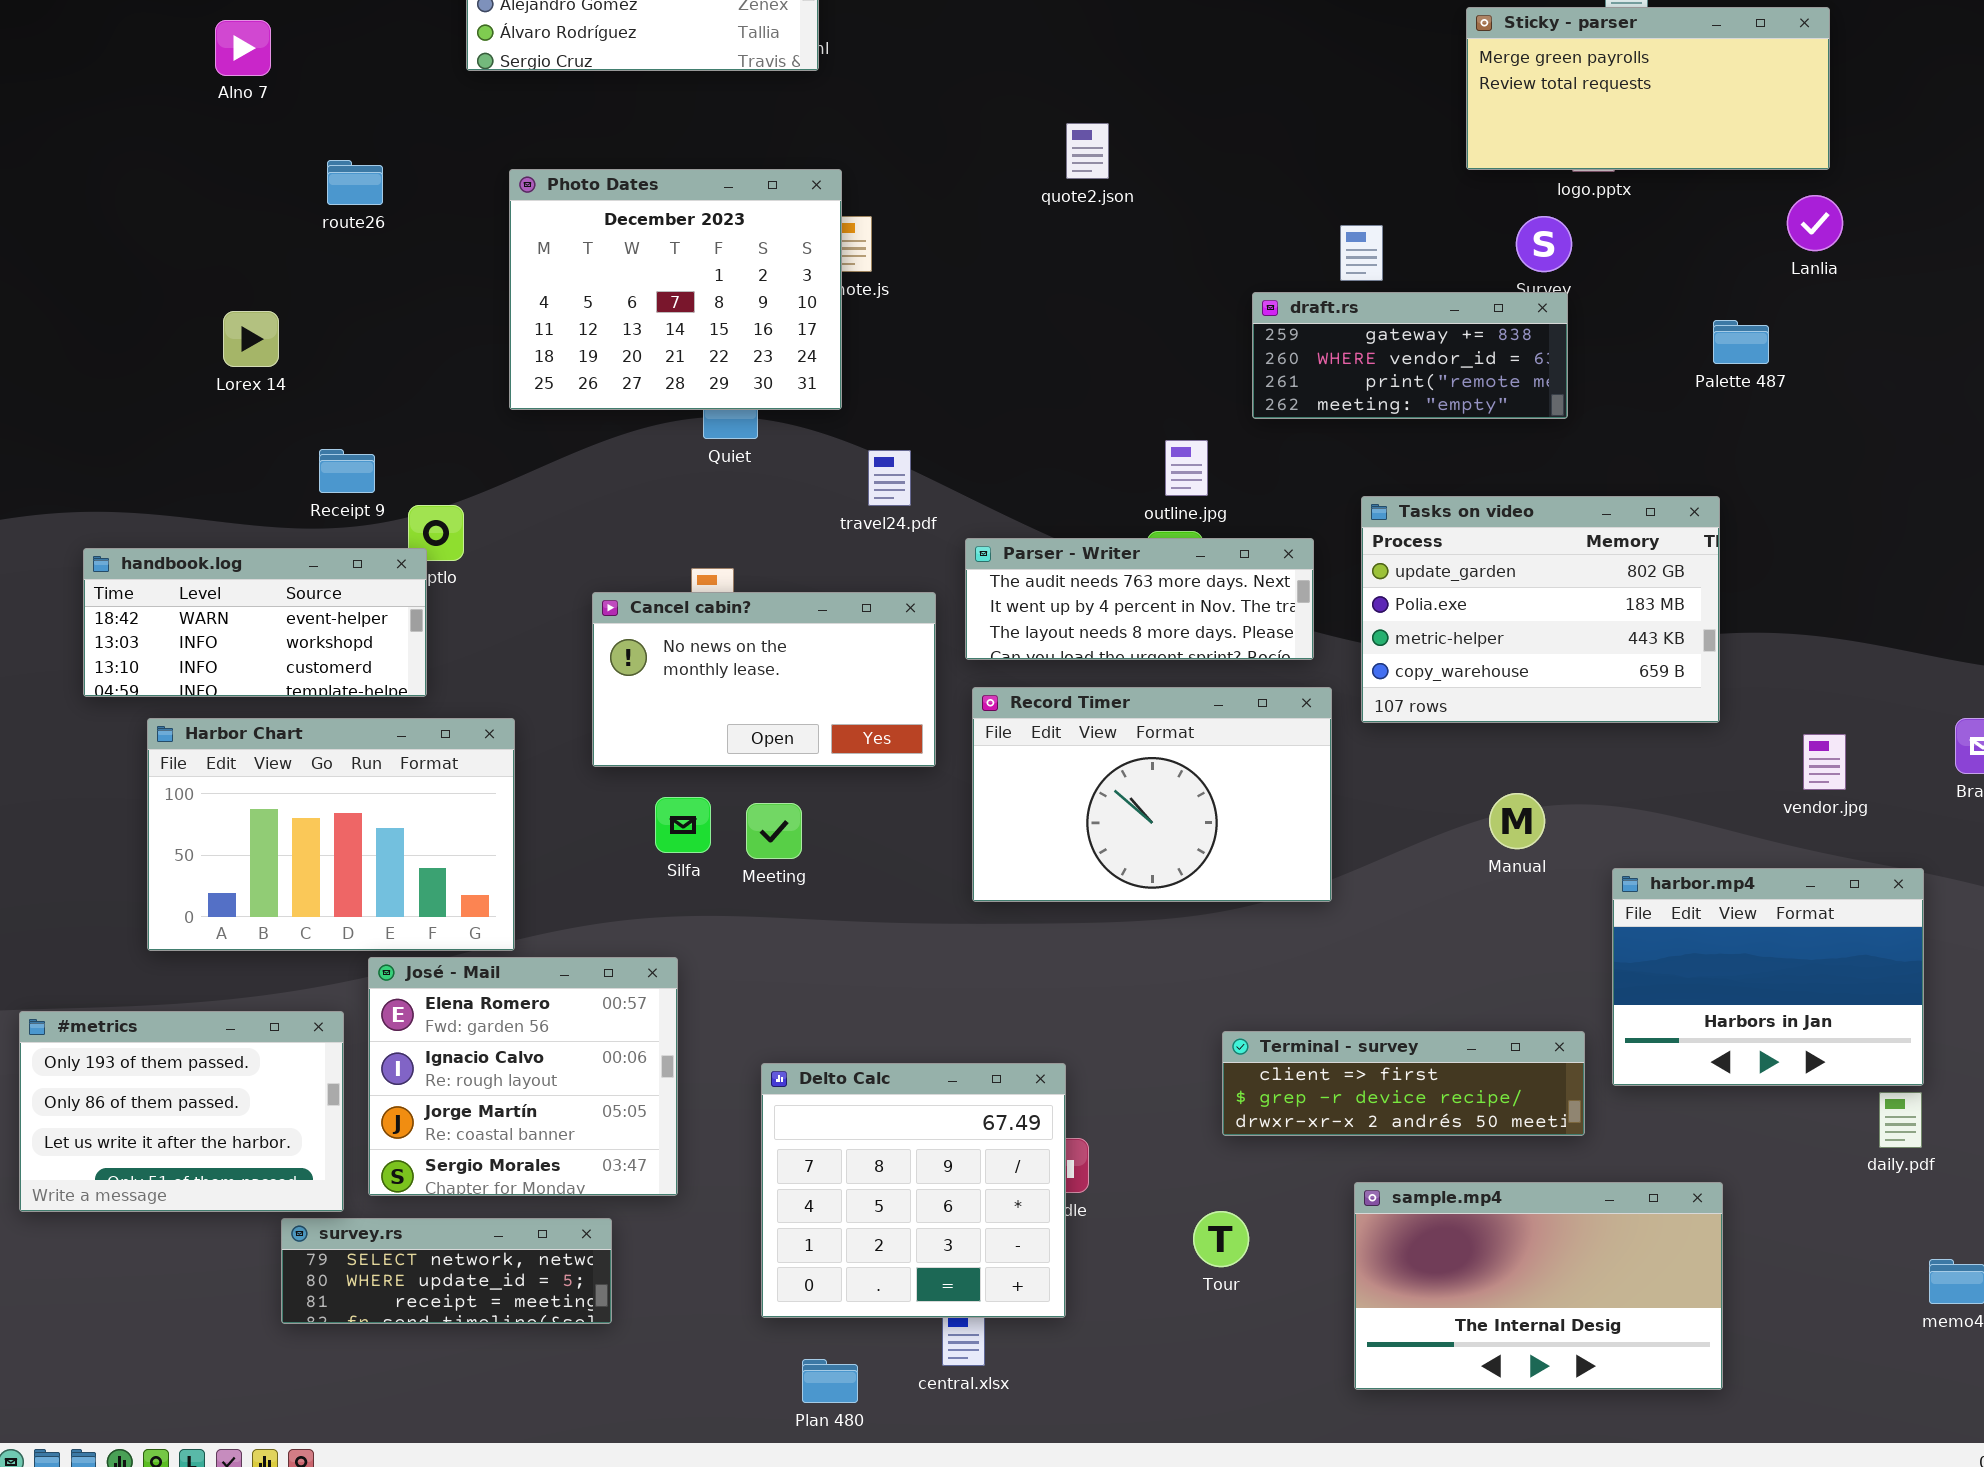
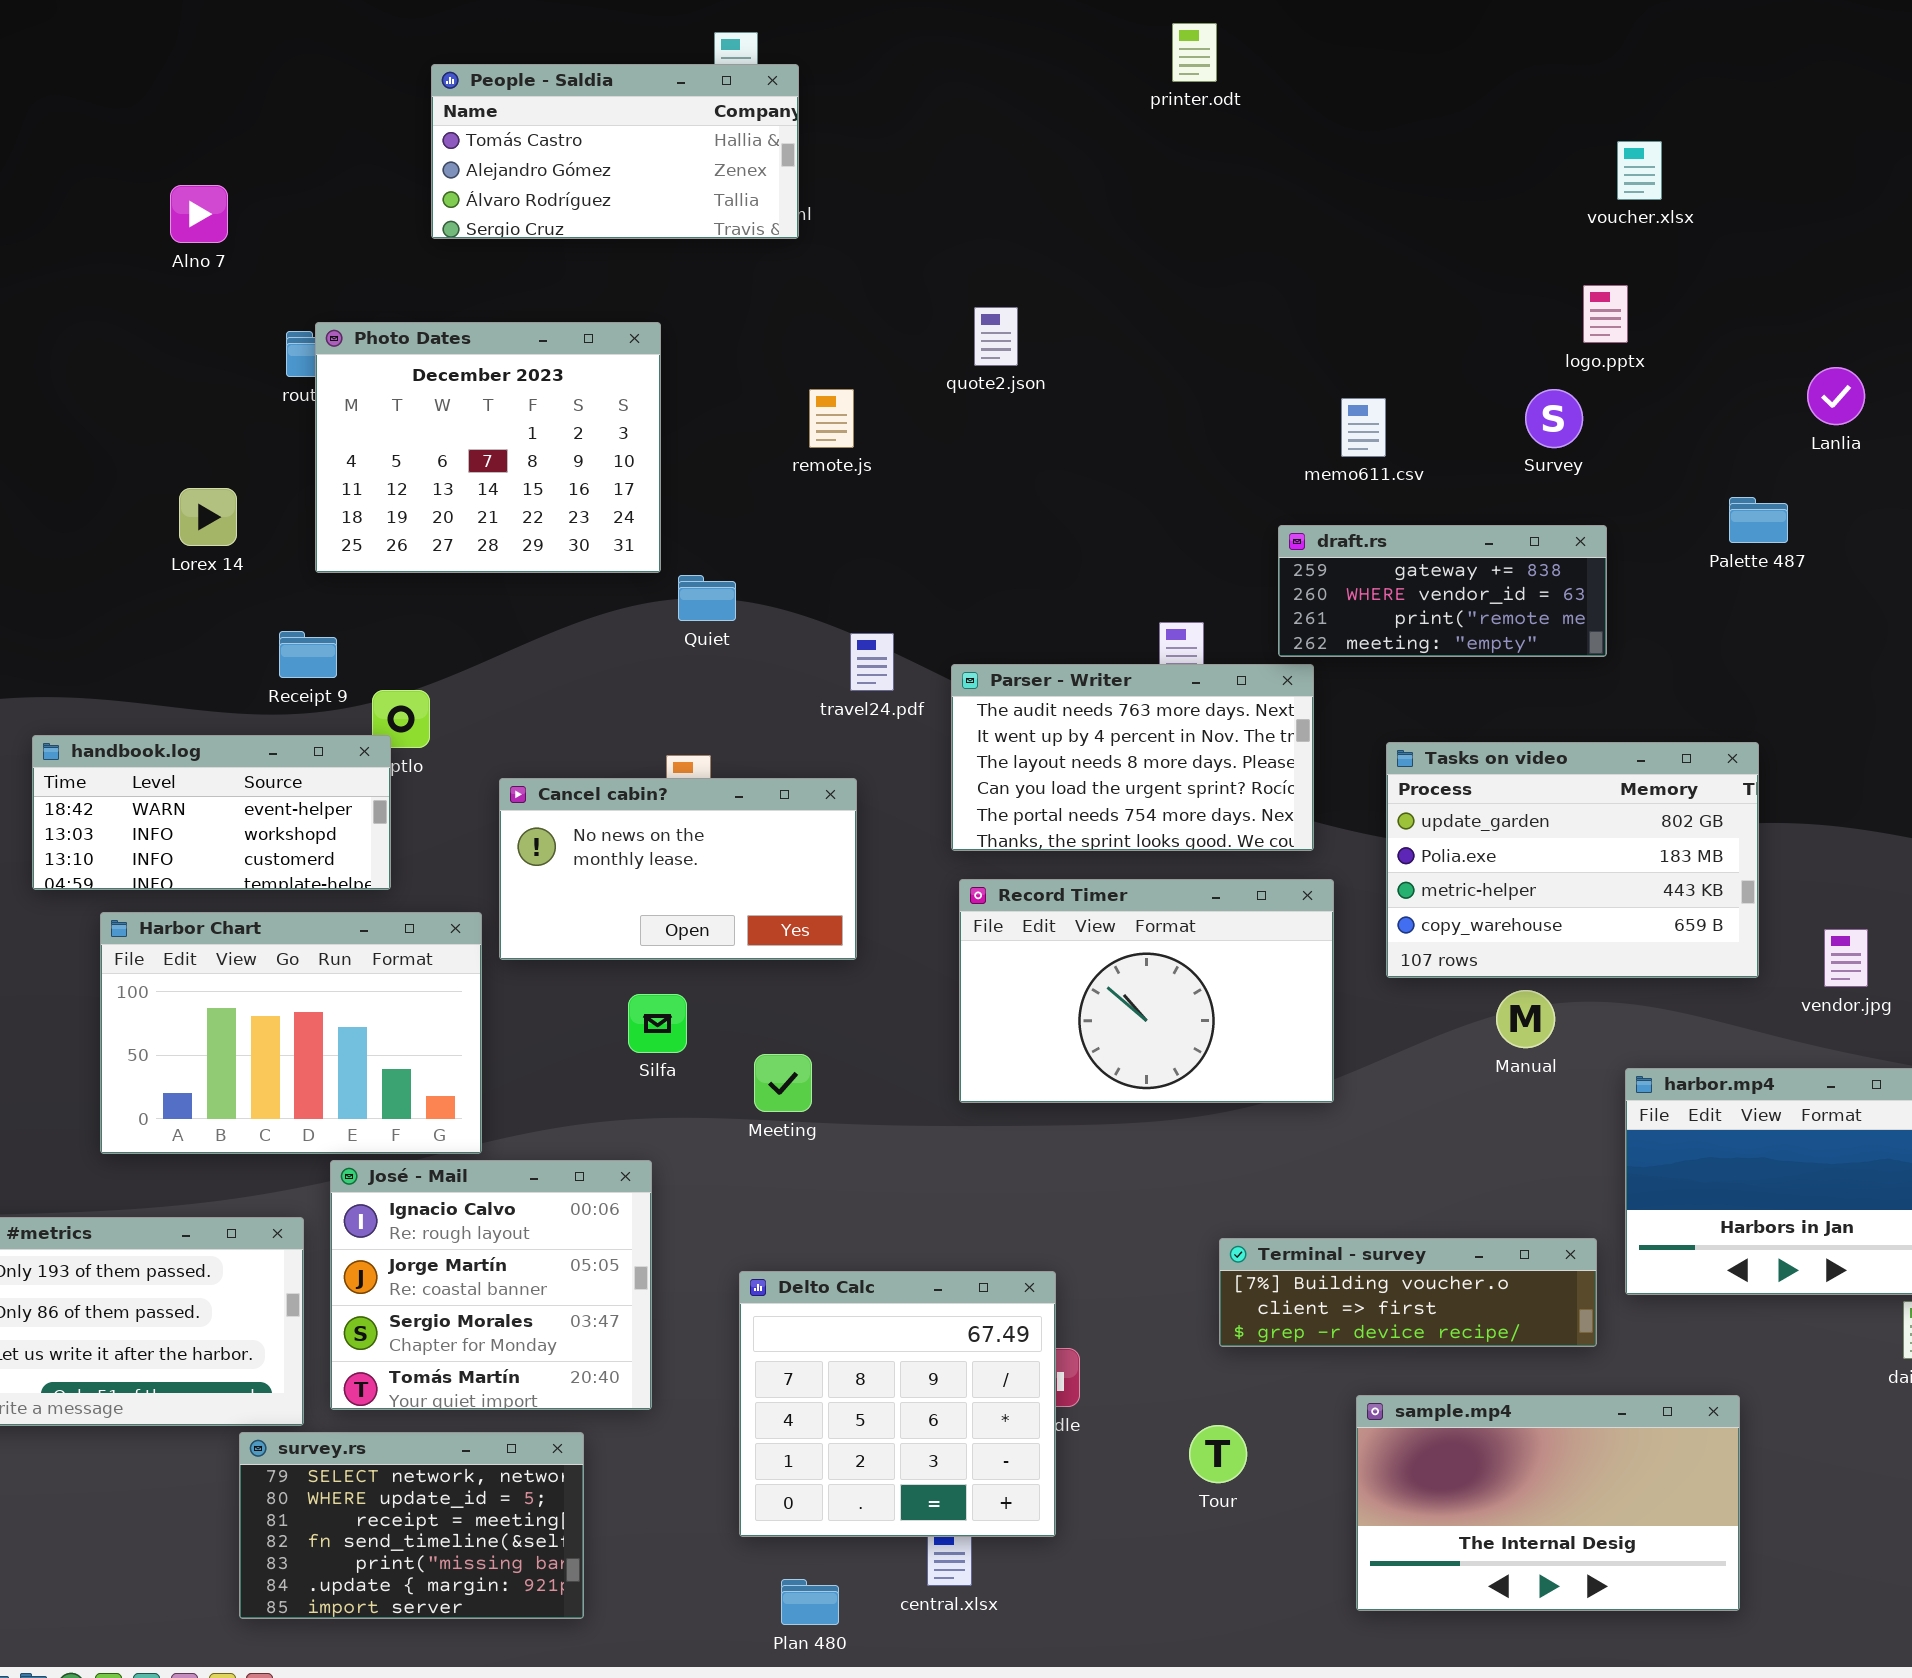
Sticky - parser: [1466,7,1830,170] -> none, closed
quote2.json: [1066,123,1109,179] -> [974,307,1018,366], moved
Photo Dates: [509,169,842,410] -> [315,322,661,573], moved
draft.rs: [1252,292,1568,419] -> [1278,525,1607,657], moved
Tasks on video: [1361,496,1720,723] -> [1386,742,1759,978], moved
Parser - Writer: [965,538,1314,660] -> [951,664,1314,851], resized
Cancel cabin?: [592,592,936,767] -> [499,778,857,960], moved
Meeting: [746,803,802,859] -> [754,1054,812,1112], moved
José - Mail: [368,957,678,1196] -> [330,1160,652,1410], scrolled down 1 row
Terminal - survey: [1222,1031,1585,1136] -> [1219,1238,1597,1347], scrolled up 1 row
survey.rs: [281,1218,612,1324] -> [239,1432,584,1619], resized

